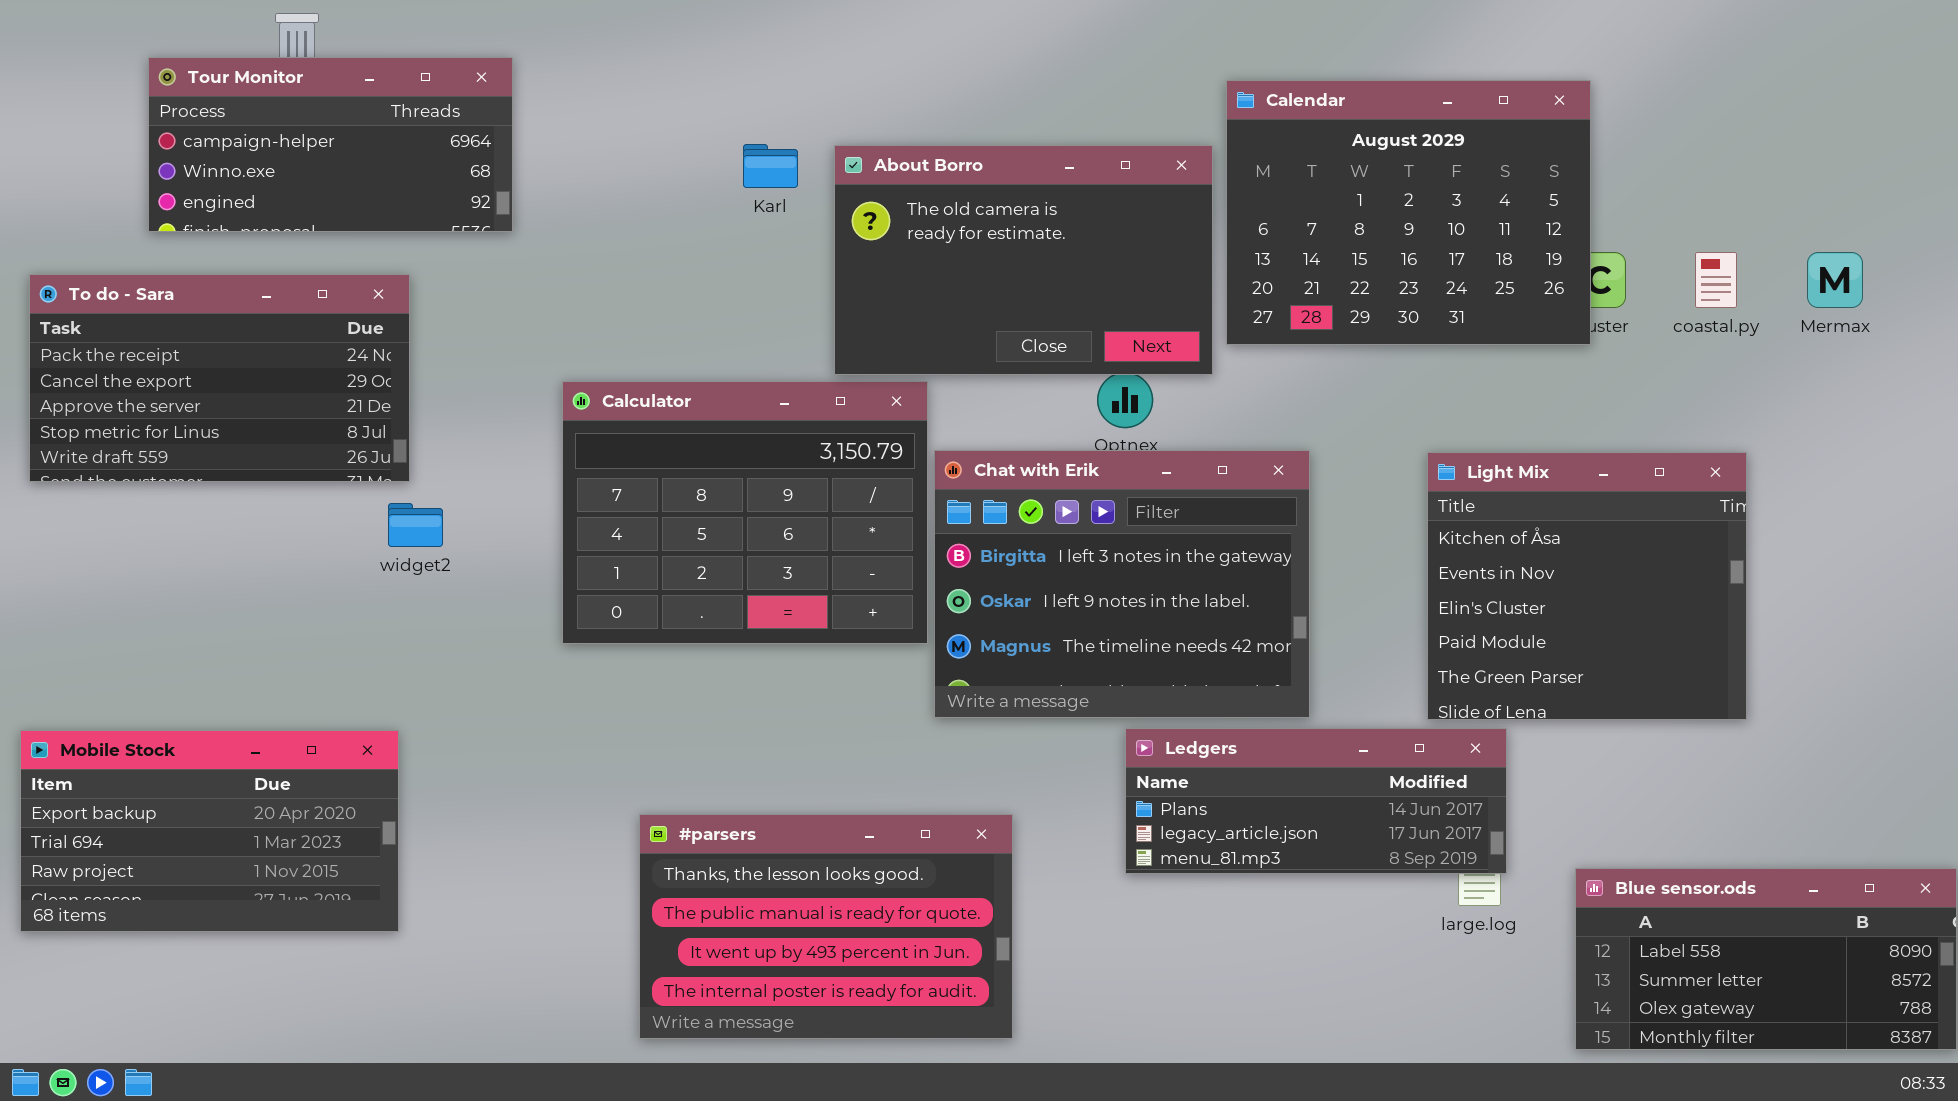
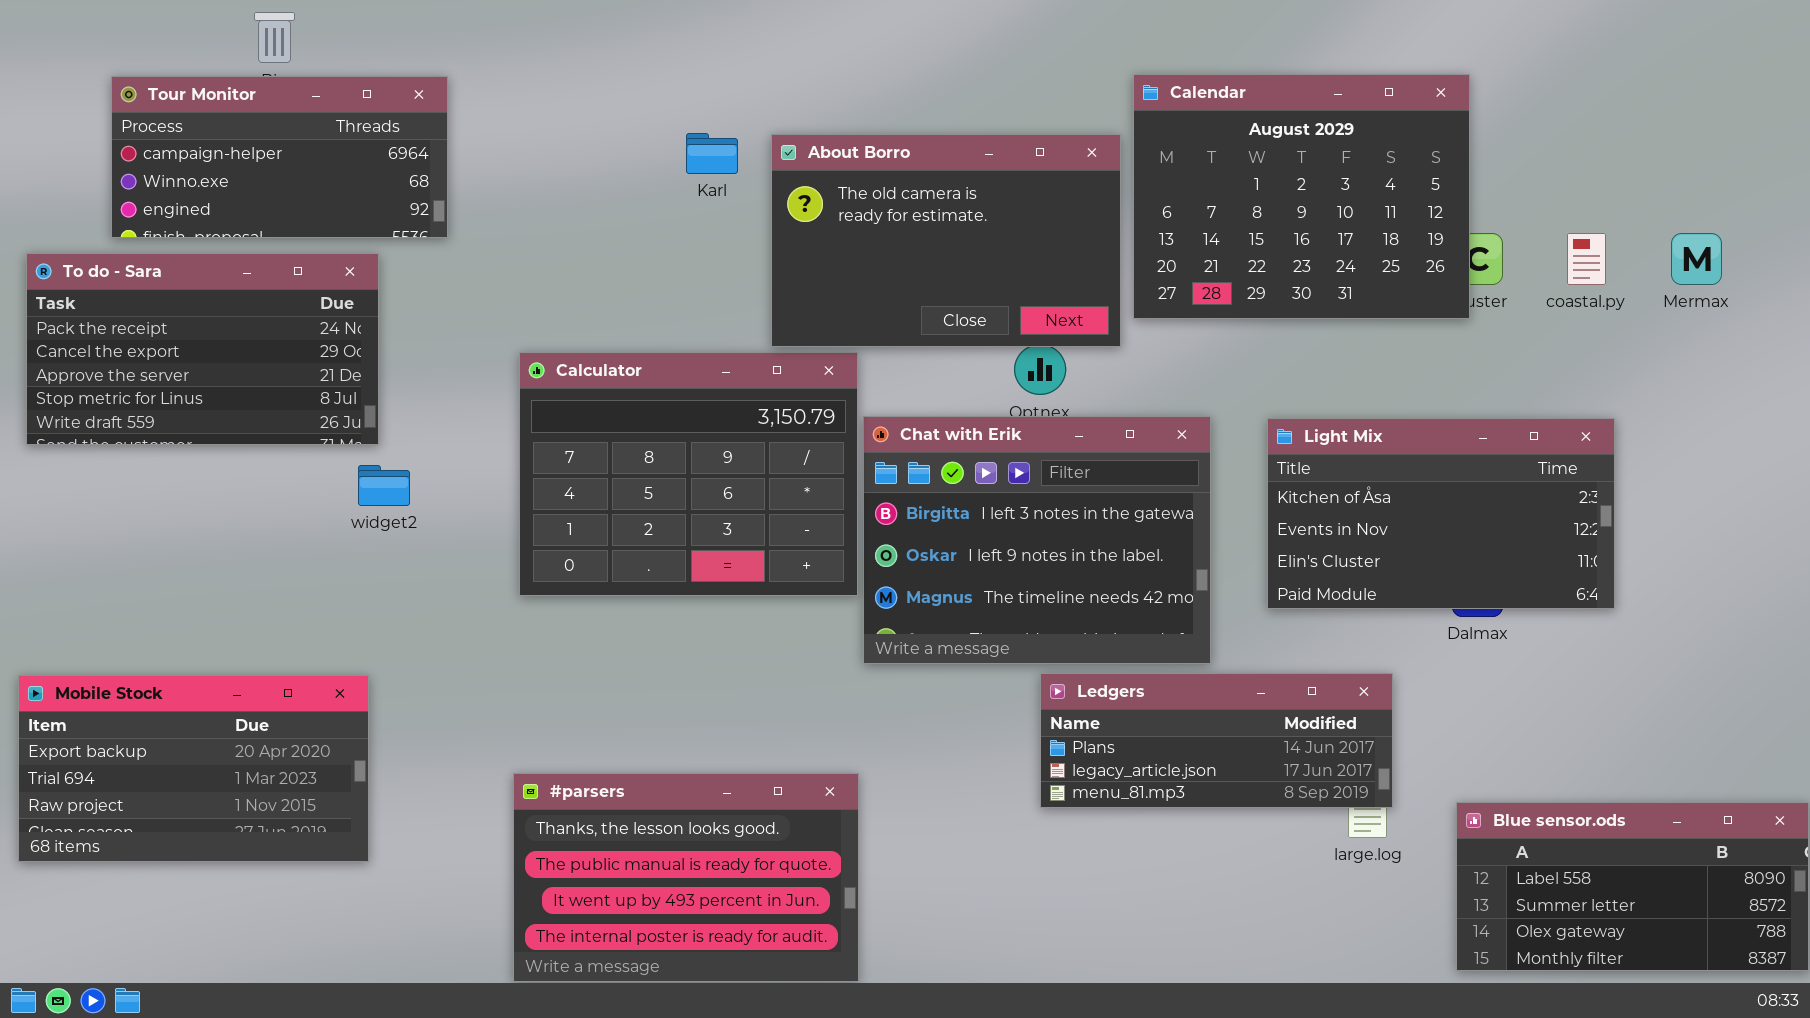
Tour Monitor: [148,57,513,232] -> [111,76,448,238], moved
Light Mix: [1427,452,1747,720] -> [1267,418,1615,609], resized
#parsers: [639,814,1013,1039] -> [513,773,859,982], moved

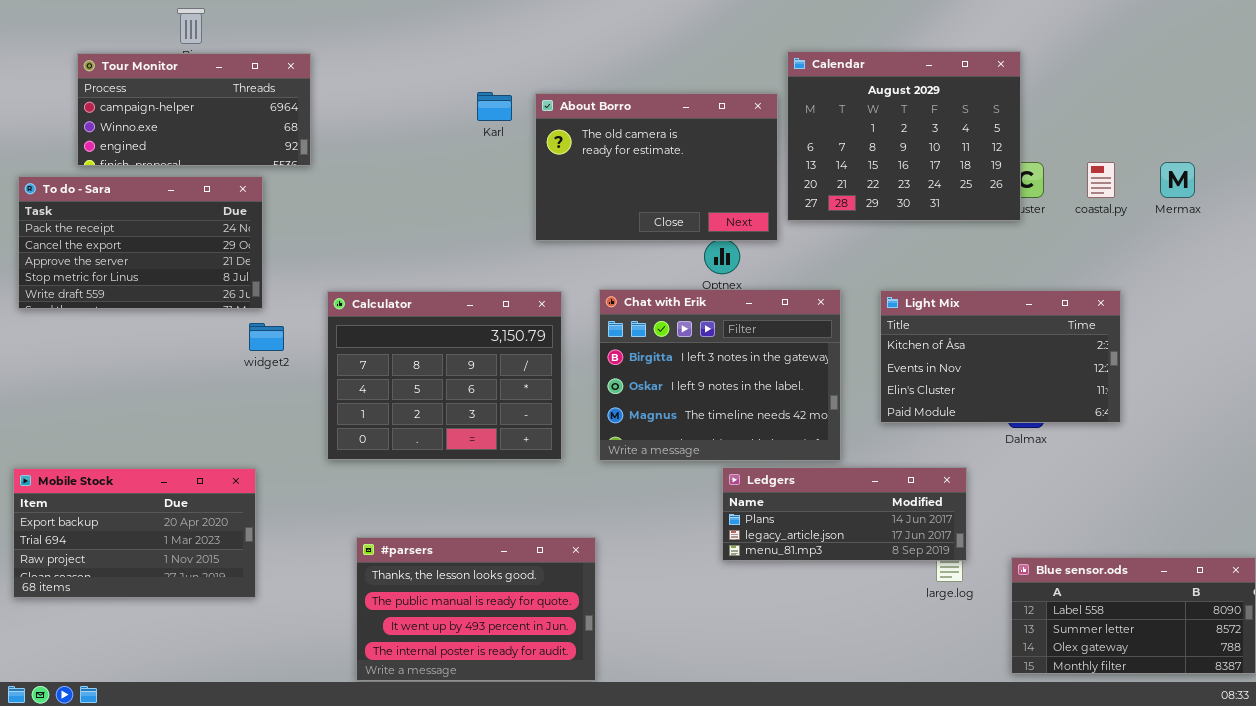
Calculator: [519,352,858,596] -> [327,291,562,460], moved

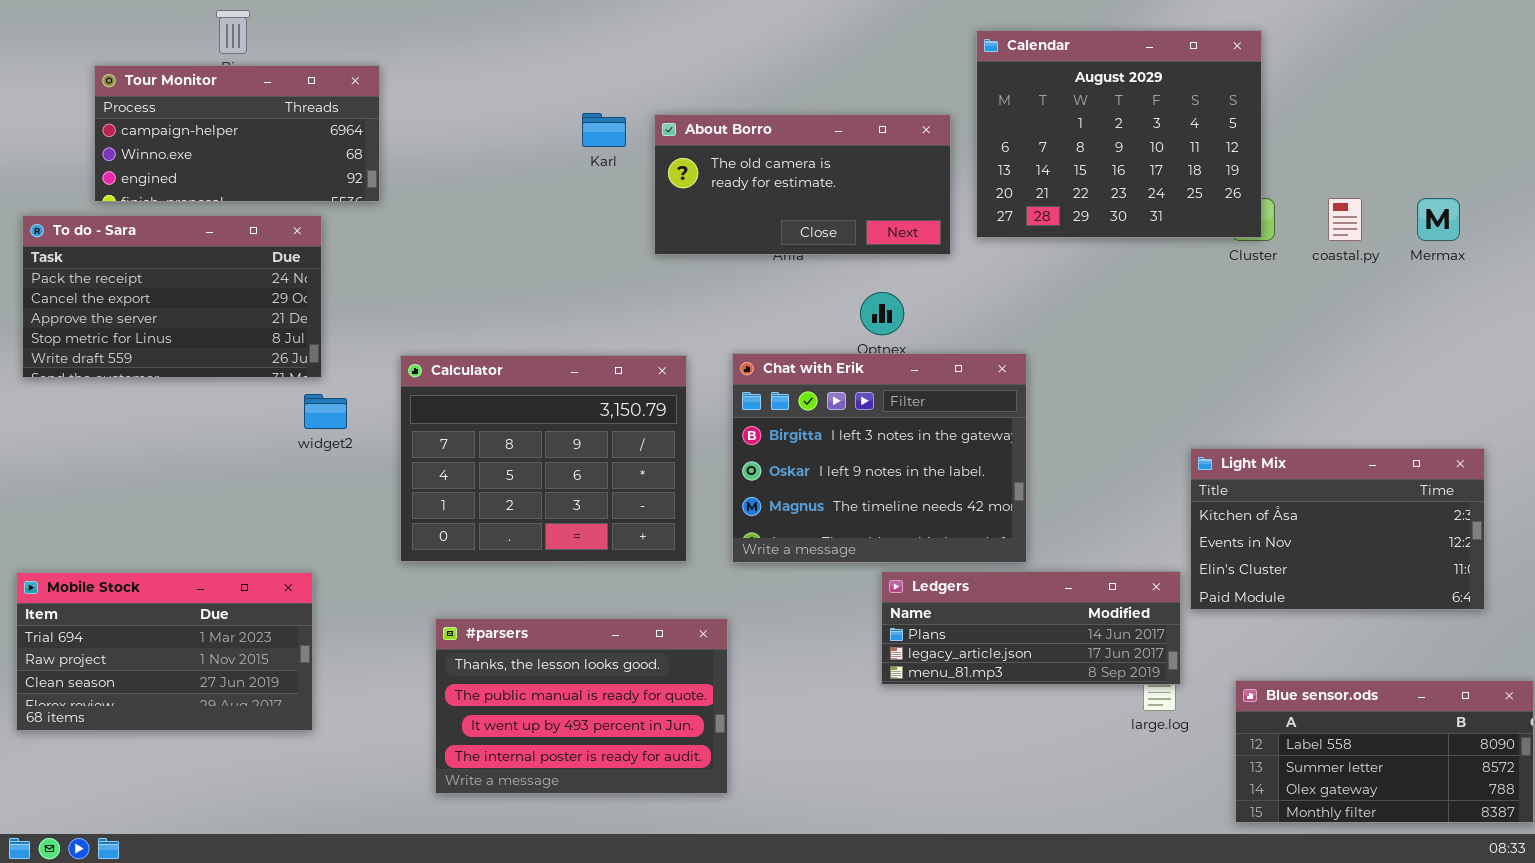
Calendar: [787,51,1021,221] -> [976,30,1262,238], moved
About Borro: [535,93,778,241] -> [654,114,951,255], resized
Light Mix: [880,290,1121,423] -> [1190,448,1485,610], moved
Mobile Stock: [13,468,256,598] -> [16,572,313,731], scrolled down 1 row
#parsers: [356,537,596,681] -> [435,618,728,794], moved

